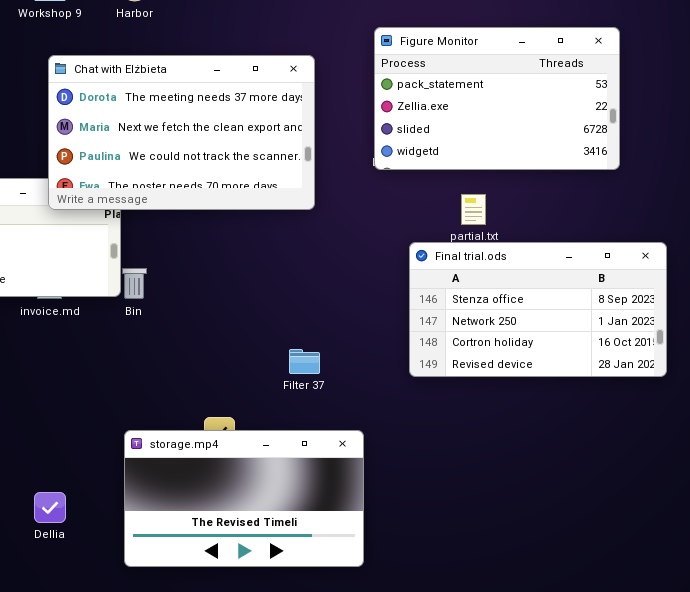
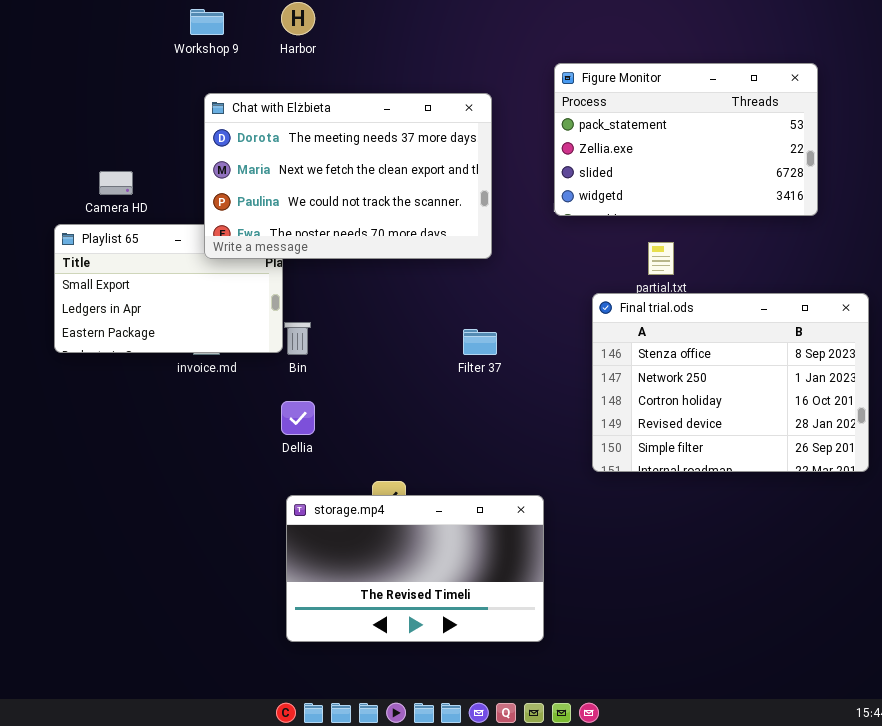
Final trial.ods: [409,242,667,377] -> [592,293,869,472], resized
Filter 37: [289,349,320,374] -> [463,329,497,355], moved
Dellia: [34,492,66,523] -> [281,401,315,435], moved

